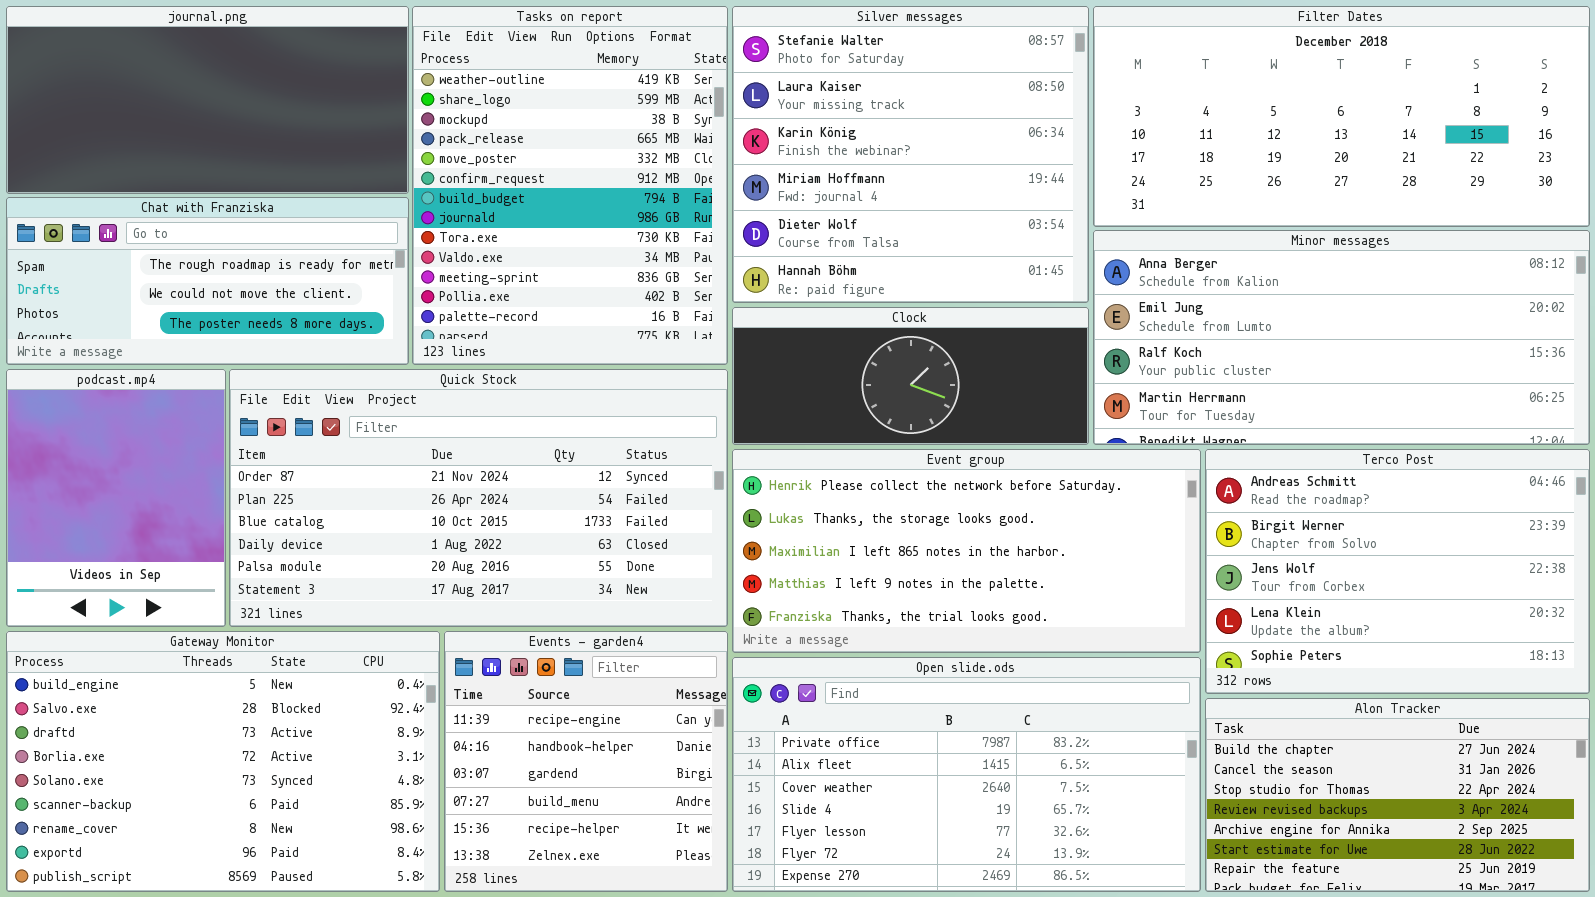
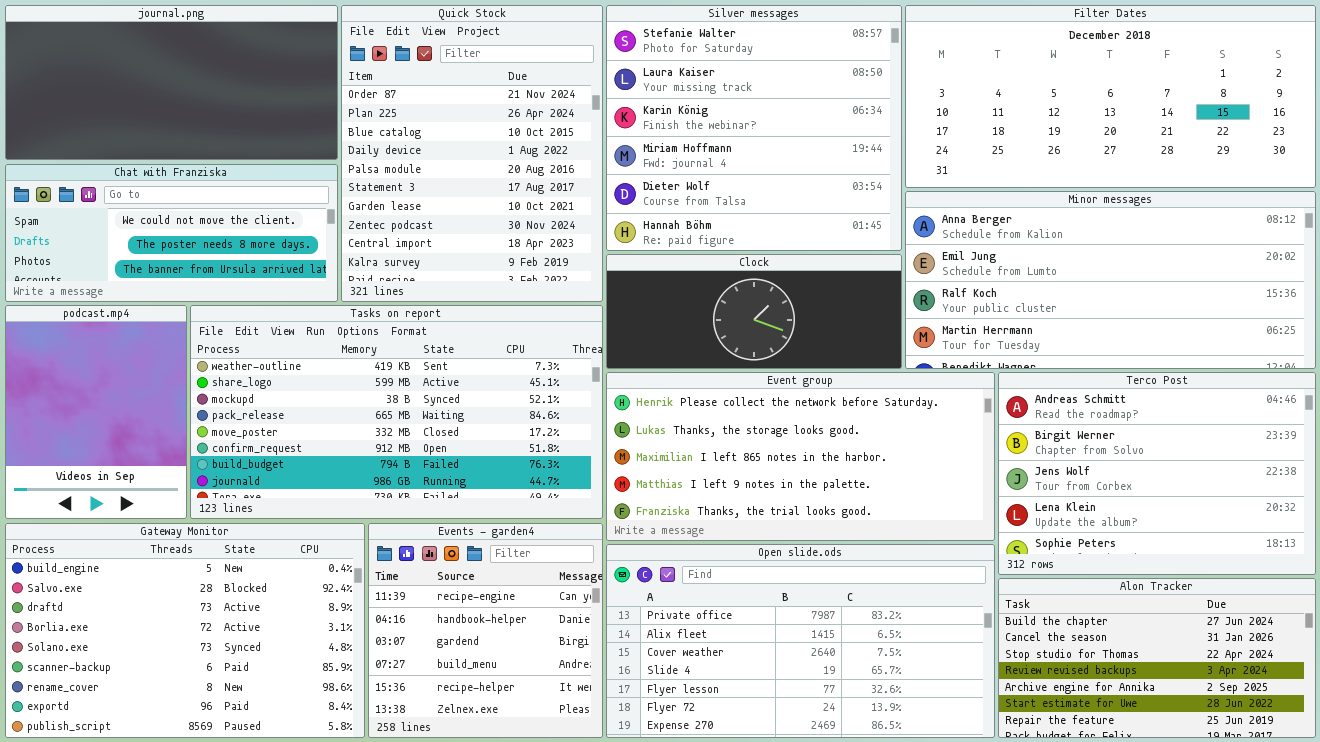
Tasks on report: [412,6,728,365] -> [190,305,603,519], moved, resized
Chat with Franziska: [6,197,409,365] -> [5,164,338,302], scrolled down 1 row
Quick Stock: [229,369,728,627] -> [341,5,603,302], moved, resized

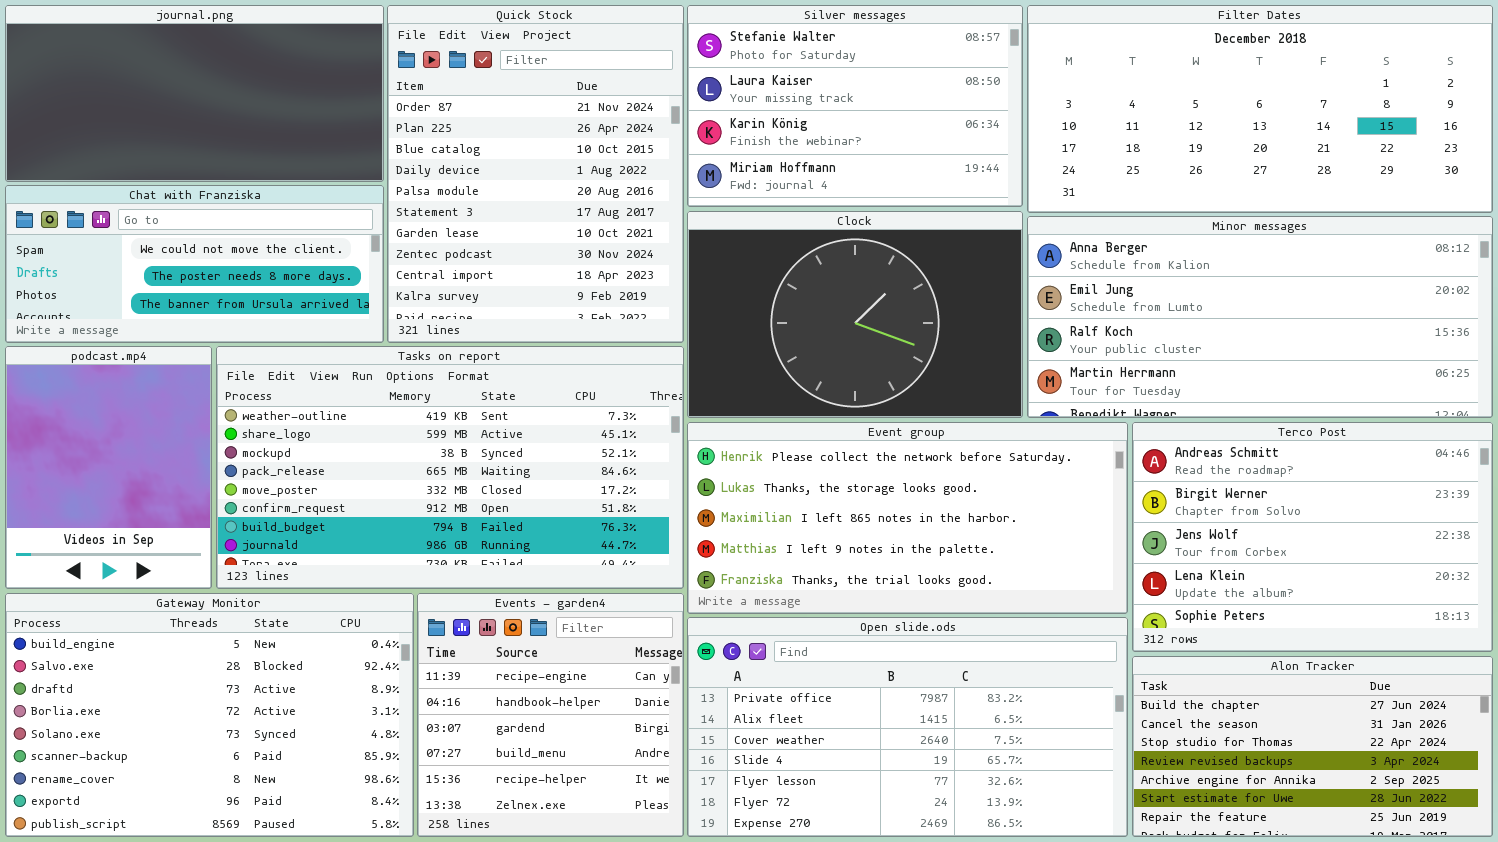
Silver messages: [606,5,902,251] -> [687,5,1023,207], resized
Clock: [606,254,902,369] -> [687,211,1023,418], resized

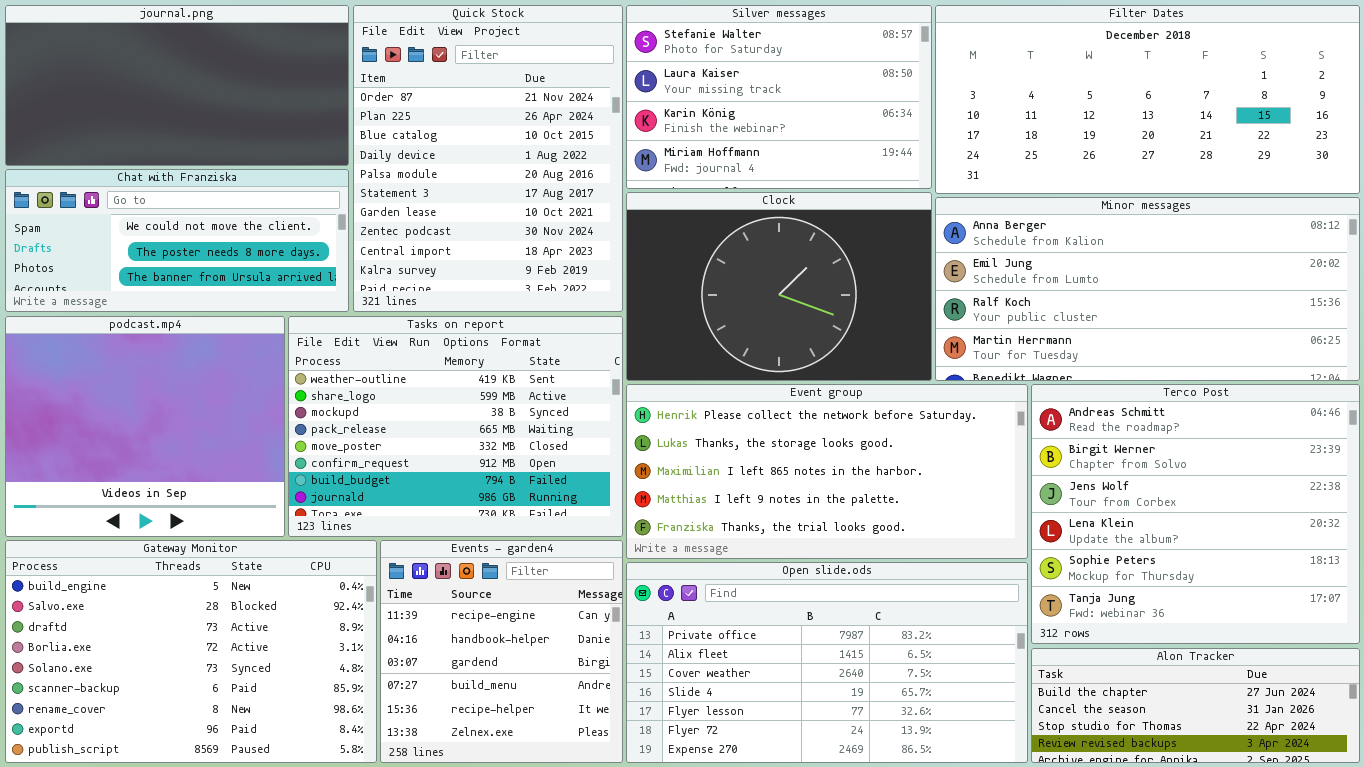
podcast.mp4: [5,346,212,589] -> [5,316,285,537], resized
Tasks on report: [216,346,684,589] -> [288,316,623,537], resized
Terco Post: [1132,422,1493,652] -> [1031,384,1360,644], resized
Alon Tracker: [1132,656,1493,837] -> [1031,648,1360,763], resized

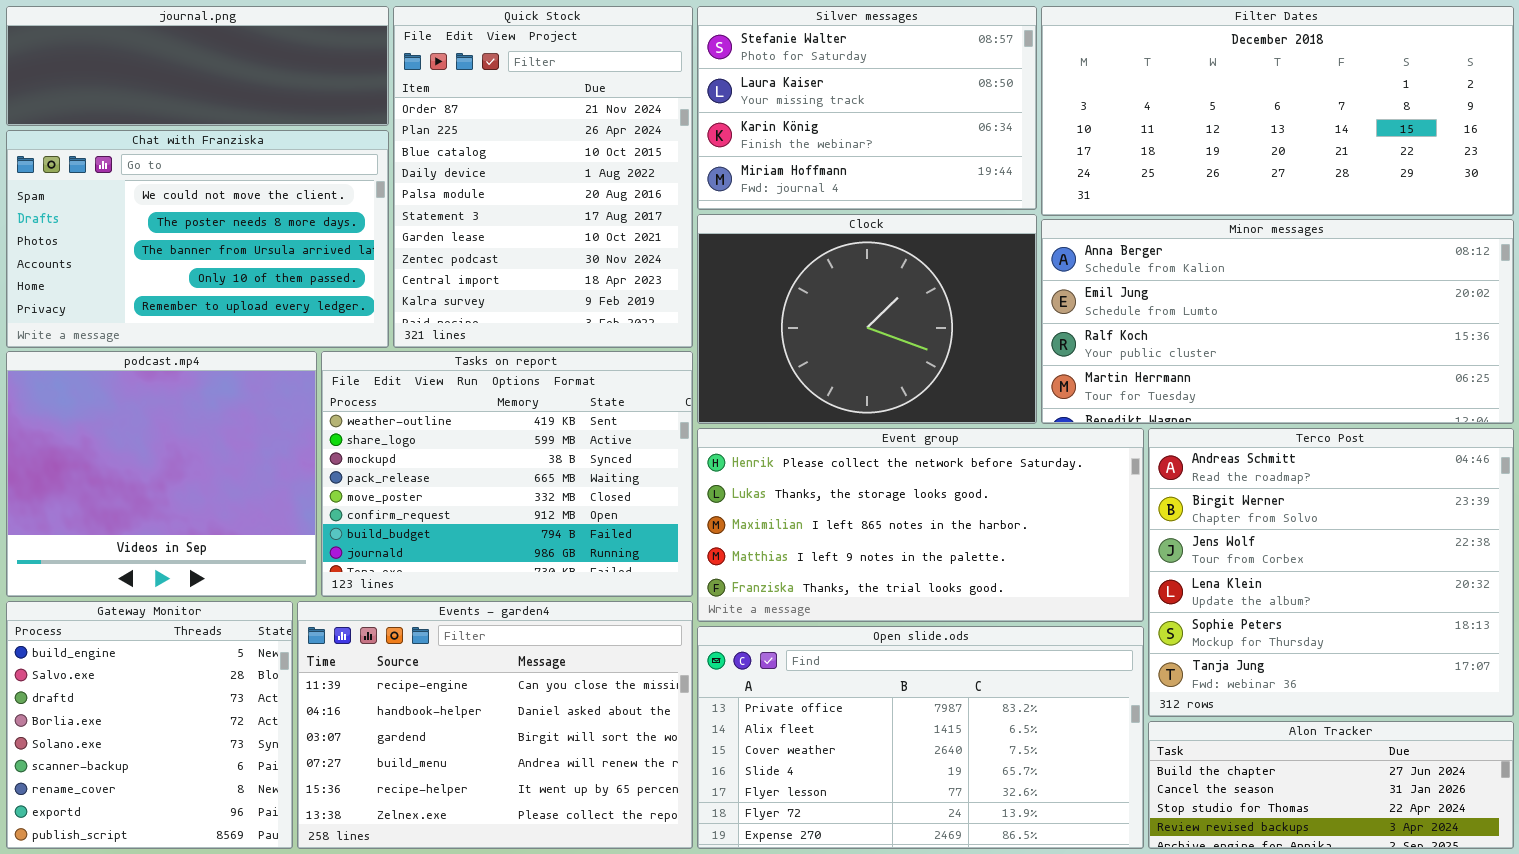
journal.png: [5,5,349,166] -> [6,6,389,126], resized
Chat with Franziska: [5,169,349,312] -> [6,130,389,348], resized
Gateway Monitor: [5,540,377,763] -> [6,601,293,849], resized
Events - garden4: [380,540,623,763] -> [297,601,693,849], resized

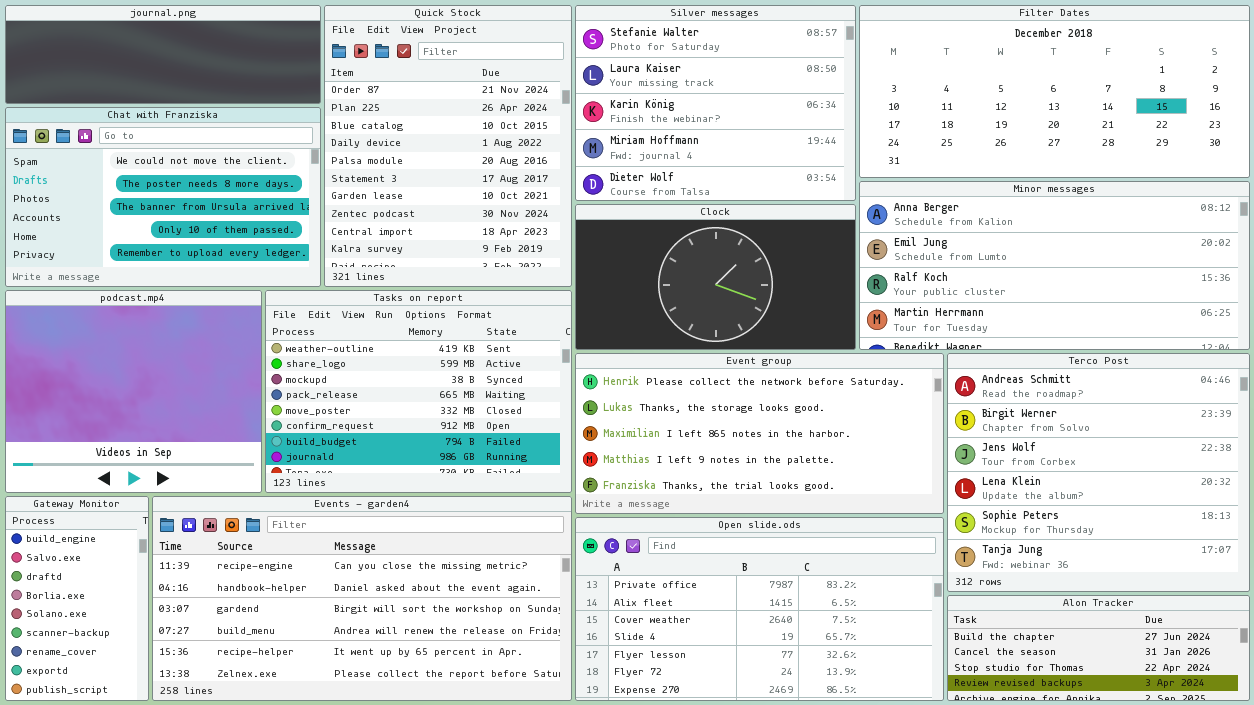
Silver messages: [697,6,1037,210] -> [575,5,856,201], resized
Clock: [697,214,1037,424] -> [575,204,856,350], resized
Gateway Monitor: [6,601,293,849] -> [5,496,149,701], resized
Events - garden4: [297,601,693,849] -> [152,496,572,701], resized

